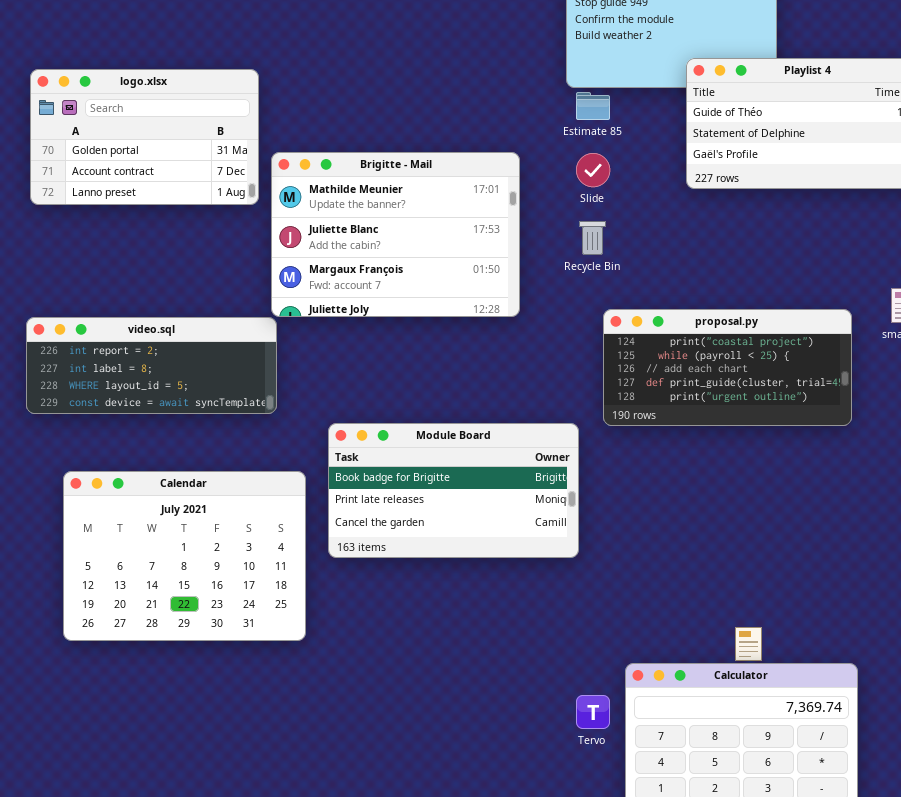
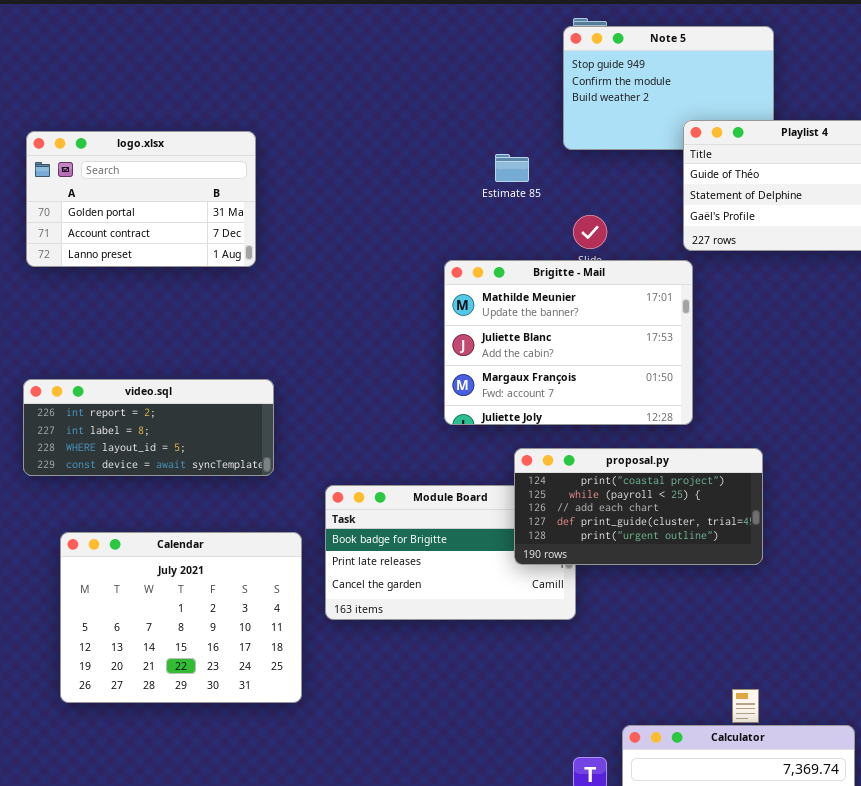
Estimate 85: [576,92,610,120] -> [495,154,529,182], moved
Brigitte - Mail: [271,152,520,317] -> [444,260,693,425], moved
proposal.py: [603,309,852,426] -> [514,448,763,565], moved

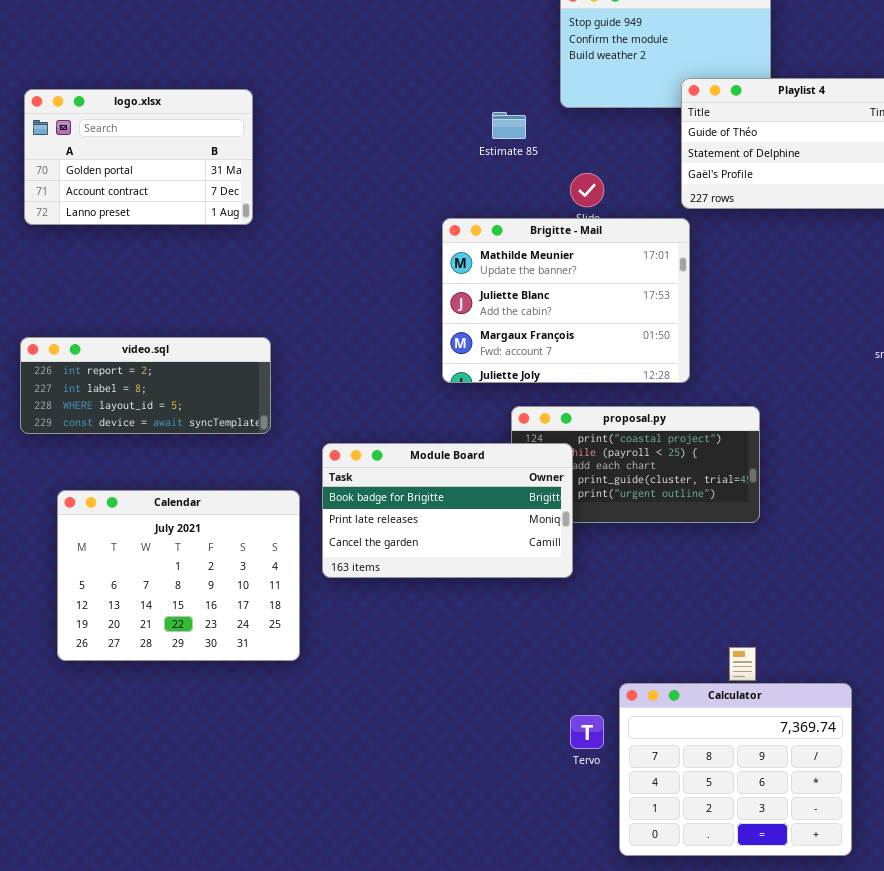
Module Board: [325,485,576,620] -> [322,443,573,578], raised

